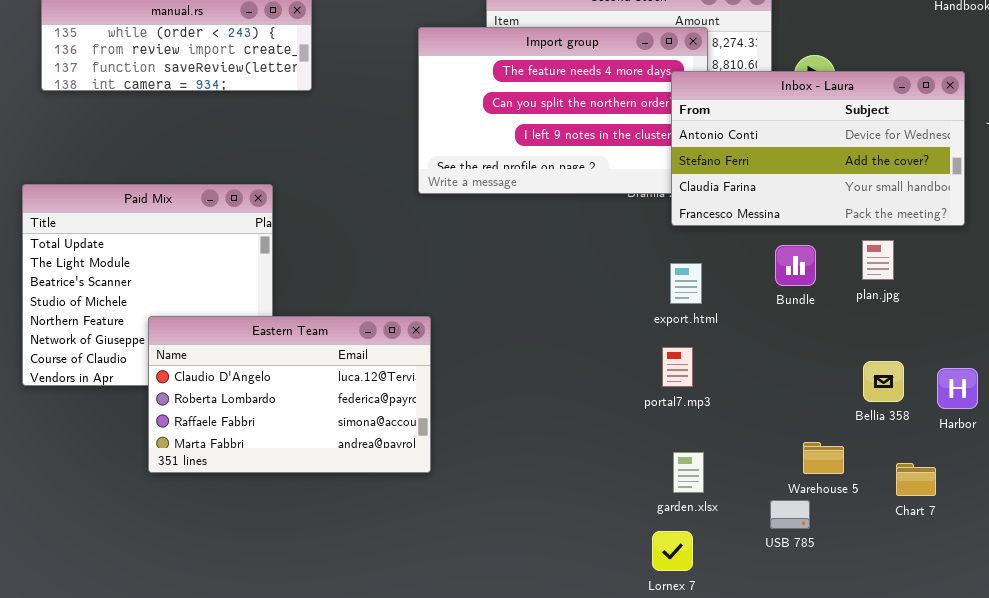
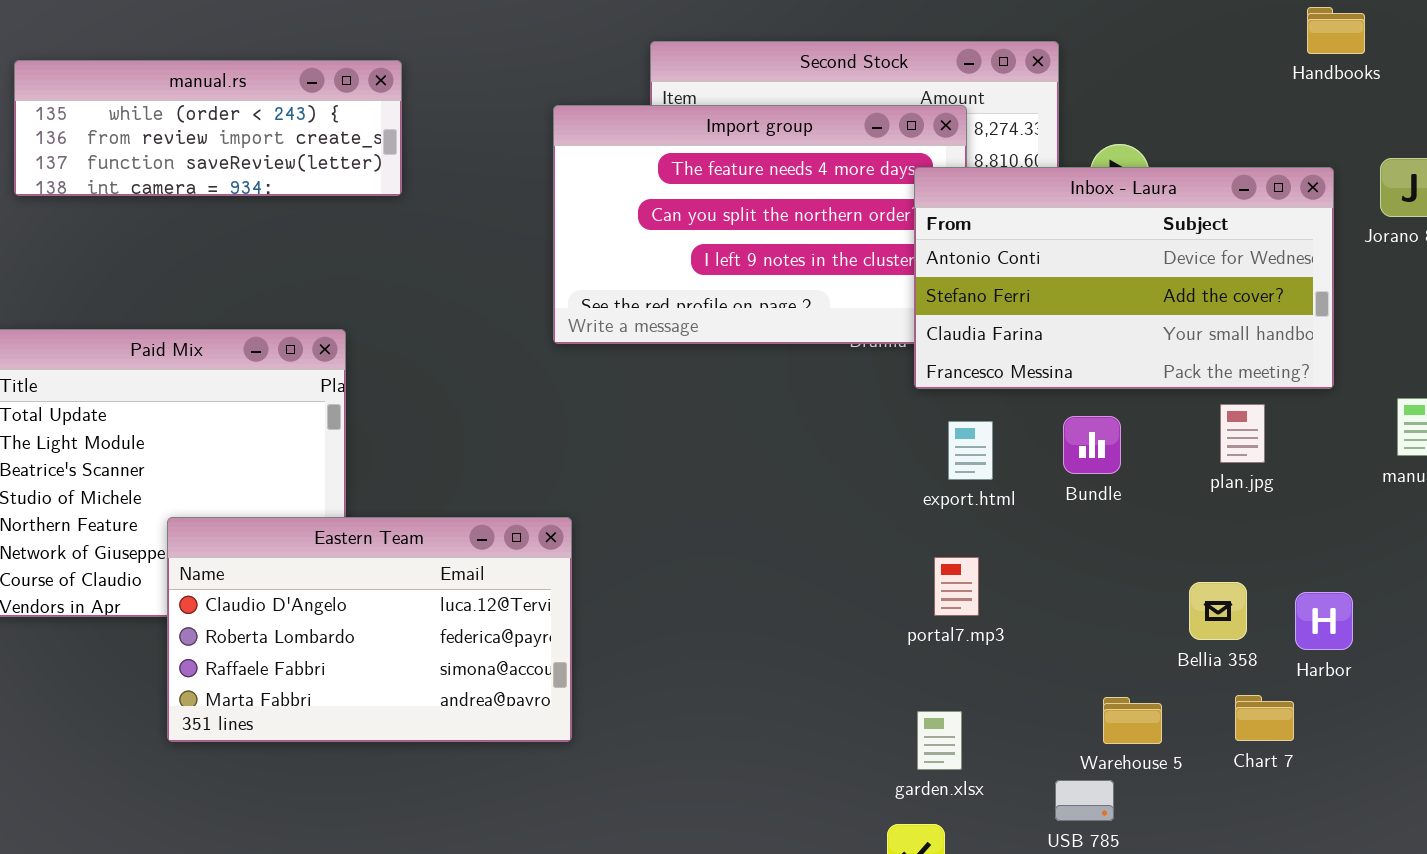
plan.jpg: [862,240,894,280] -> [1220,404,1265,463], moved
export.html: [670,263,702,304] -> [948,421,993,480], moved
portal7.mp3: [662,347,693,387] -> [934,557,979,616], moved
Chart 7: [896,463,936,496] -> [1235,695,1294,741], moved

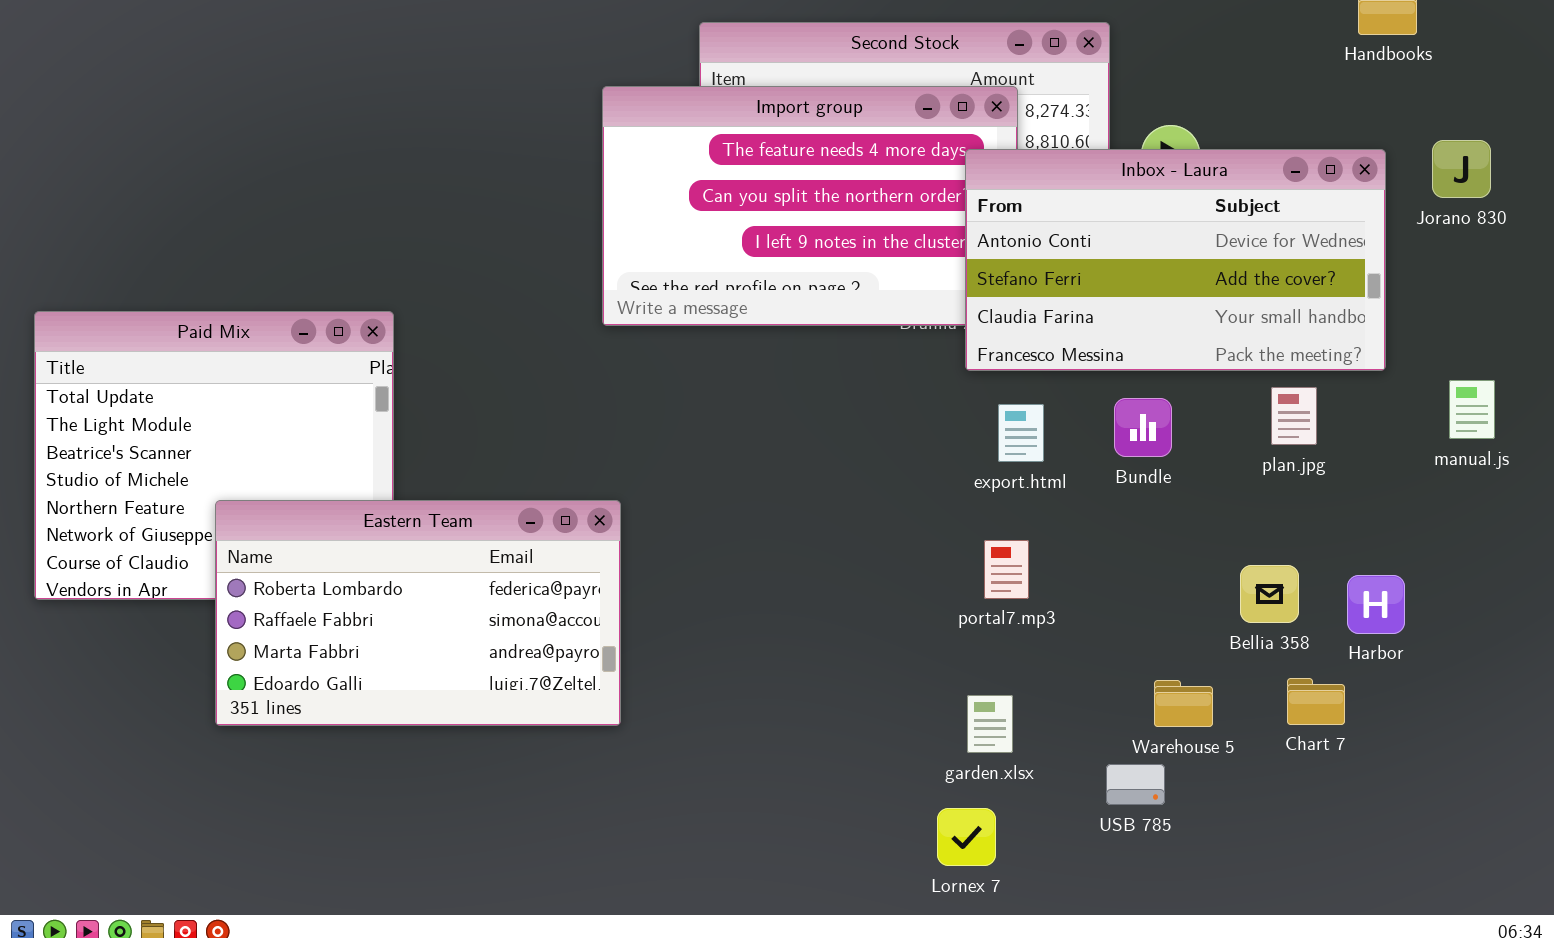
manual.rs: [14,60,402,196] -> none, closed
Eastern Team: [167,517,572,742] -> [215,500,621,726], scrolled down 1 row

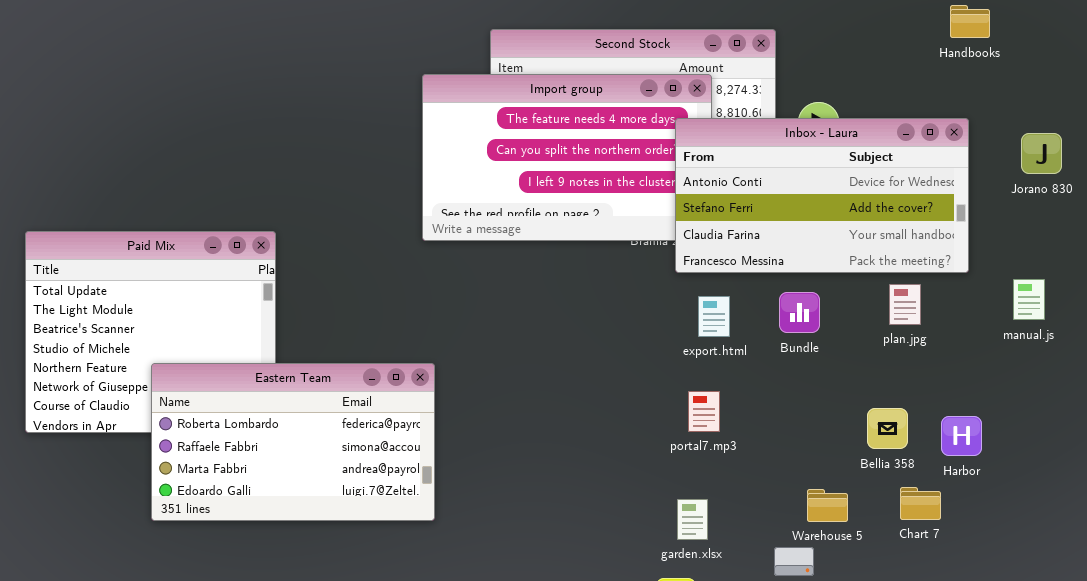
Jorano 830: [1432,140,1491,198] -> [1021,133,1062,174], moved

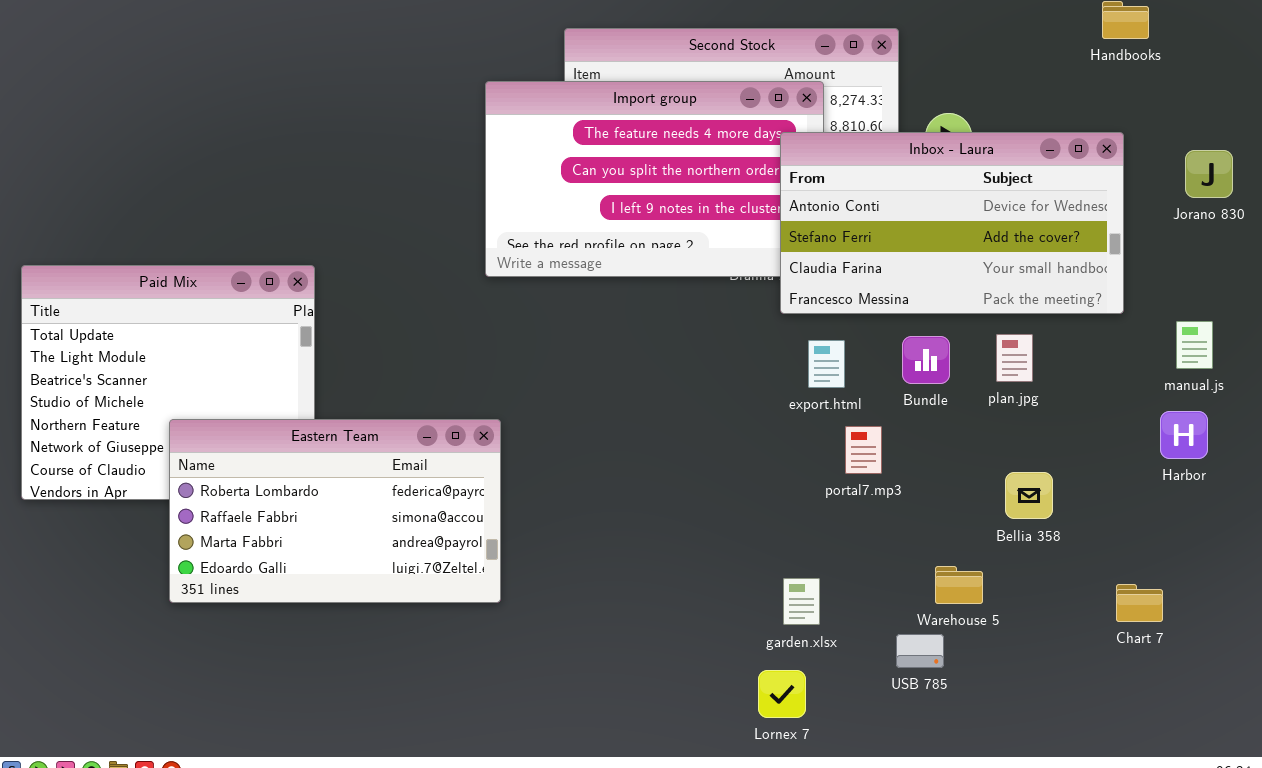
plan.jpg: [889,284,921,325] -> [996,334,1033,382], moved
portal7.mp3: [688,391,720,432] -> [845,426,882,474], moved
Harbor: [941,416,982,456] -> [1160,411,1208,459], moved
Chart 7: [900,487,941,520] -> [1116,584,1163,622], moved

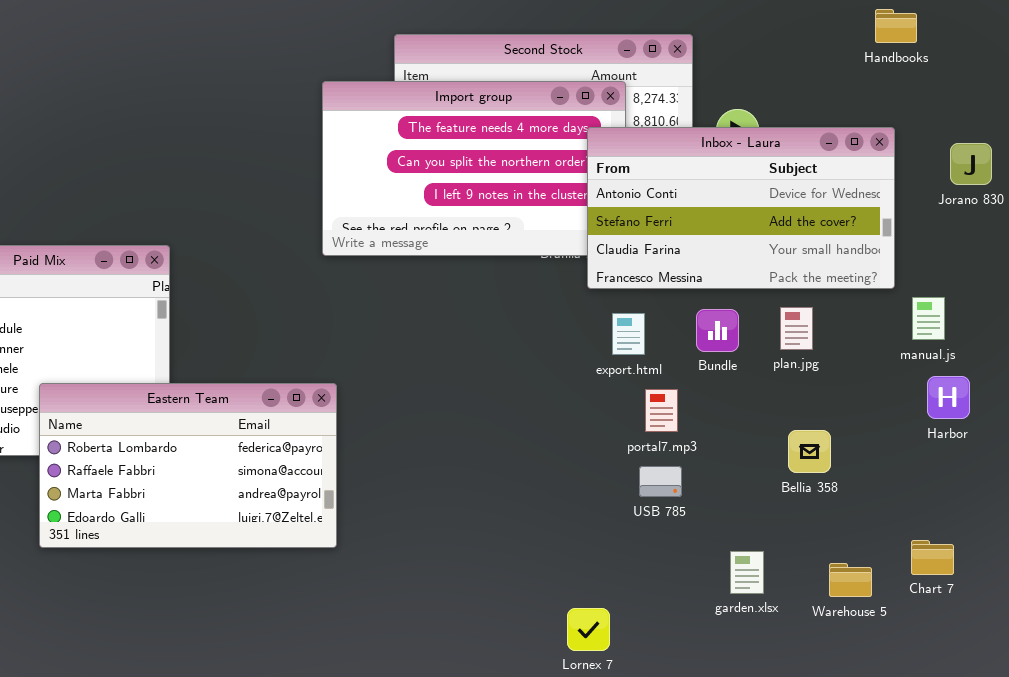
manual.js: [1176,321,1213,369] -> [912,297,945,340], moved
Warehouse 5: [935,566,983,604] -> [829,563,872,597], moved
garden.xlsx: [783,578,820,625] -> [730,551,764,594], moved
Chart 7: [1116,584,1163,622] -> [911,540,954,575], moved
USB 785: [896,634,944,668] -> [639,466,682,497], moved

